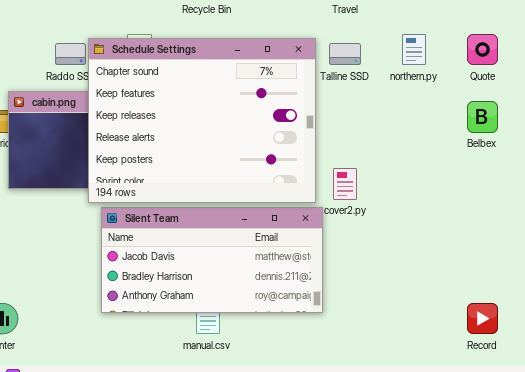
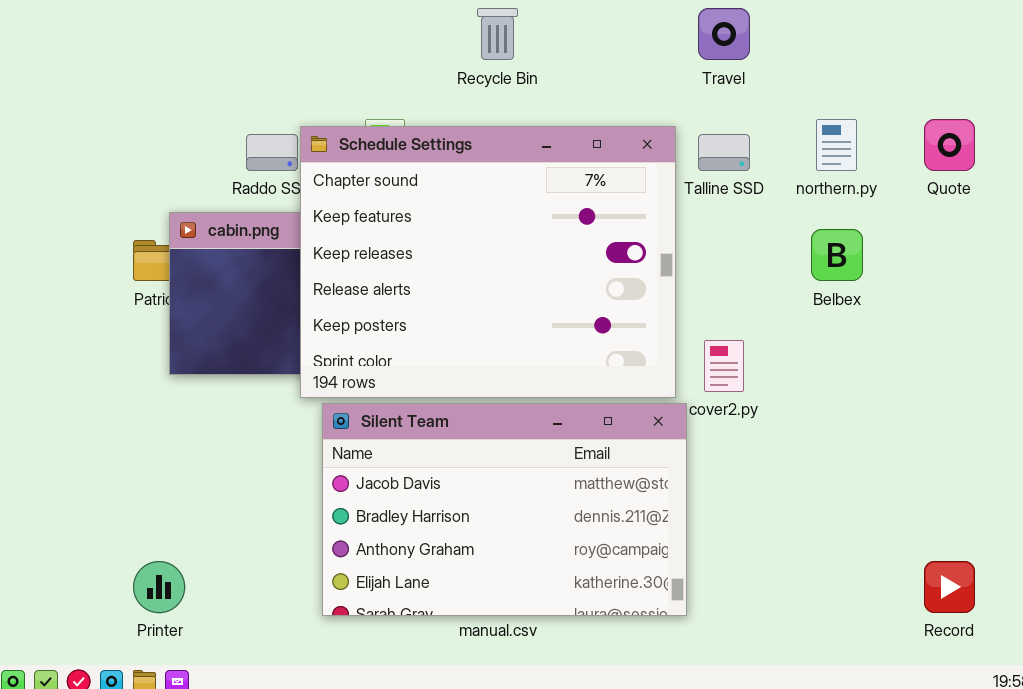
Belbex: [467,101,498,133] -> [811,229,863,281], moved
Silent Team: [101,207,323,313] -> [322,403,687,616], resized

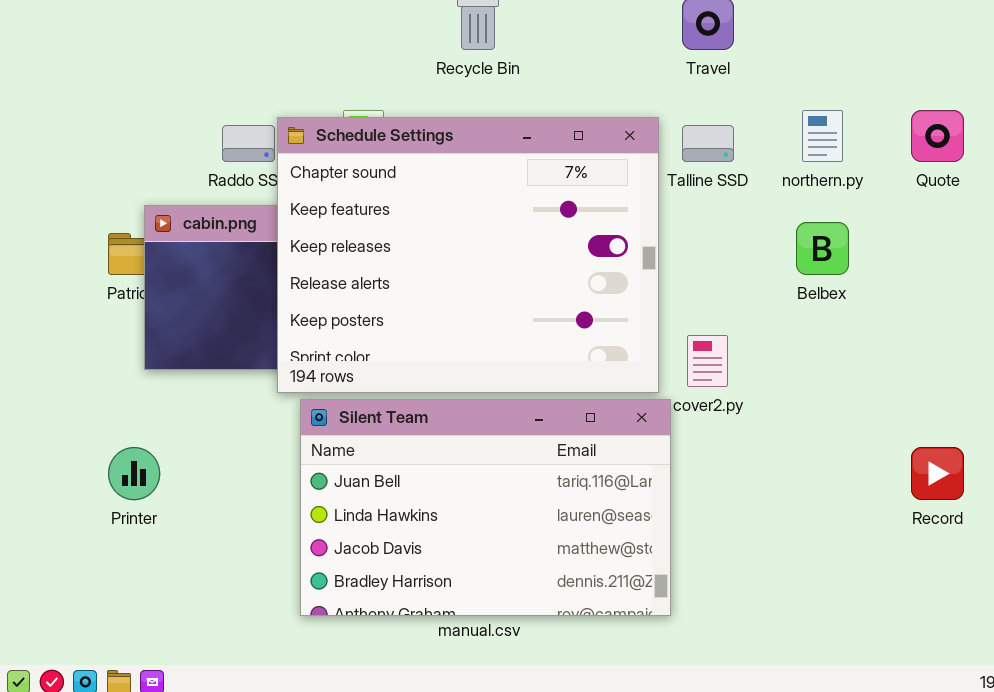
Silent Team: [322,403,687,616] -> [300,399,671,616], scrolled up 2 rows
Printer: [133,561,185,613] -> [108,447,160,500], moved
Record: [924,561,975,613] -> [911,447,964,500], moved

